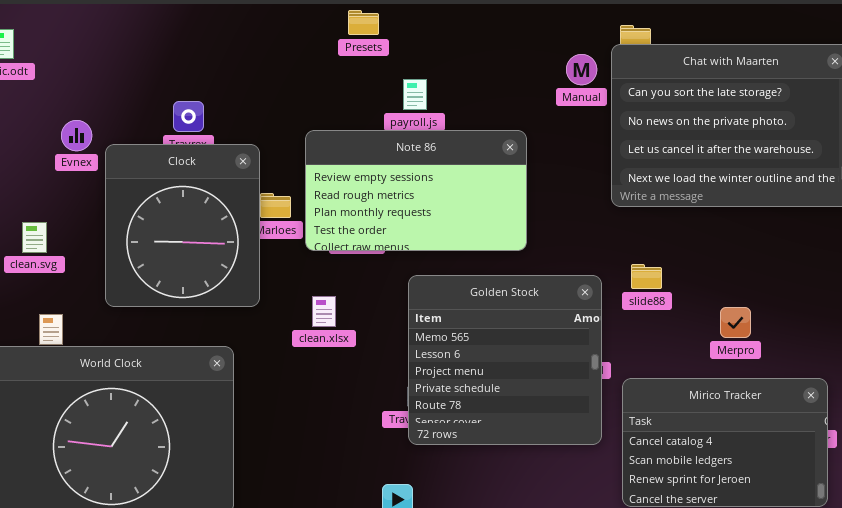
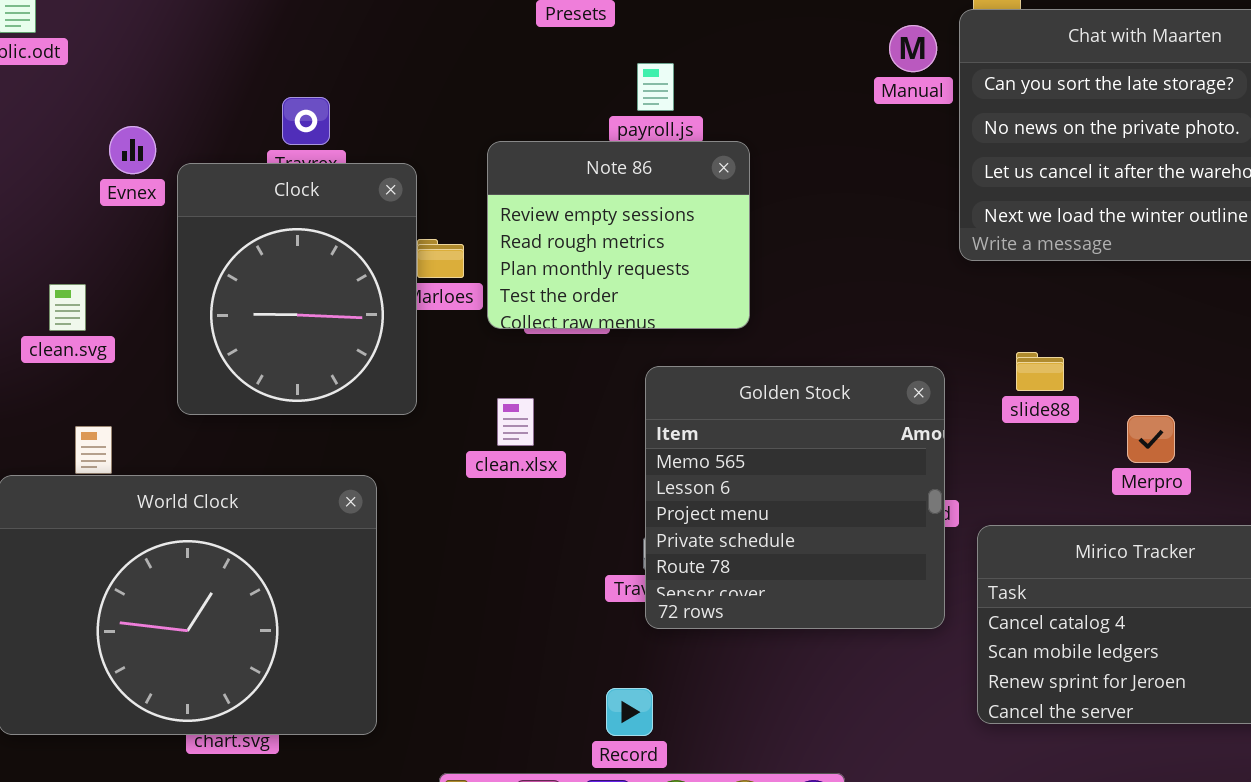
Note 86: [305,130,527,251] -> [487,141,750,329], resized
slide88: [631,264,662,289] -> [1016,352,1064,391], moved

